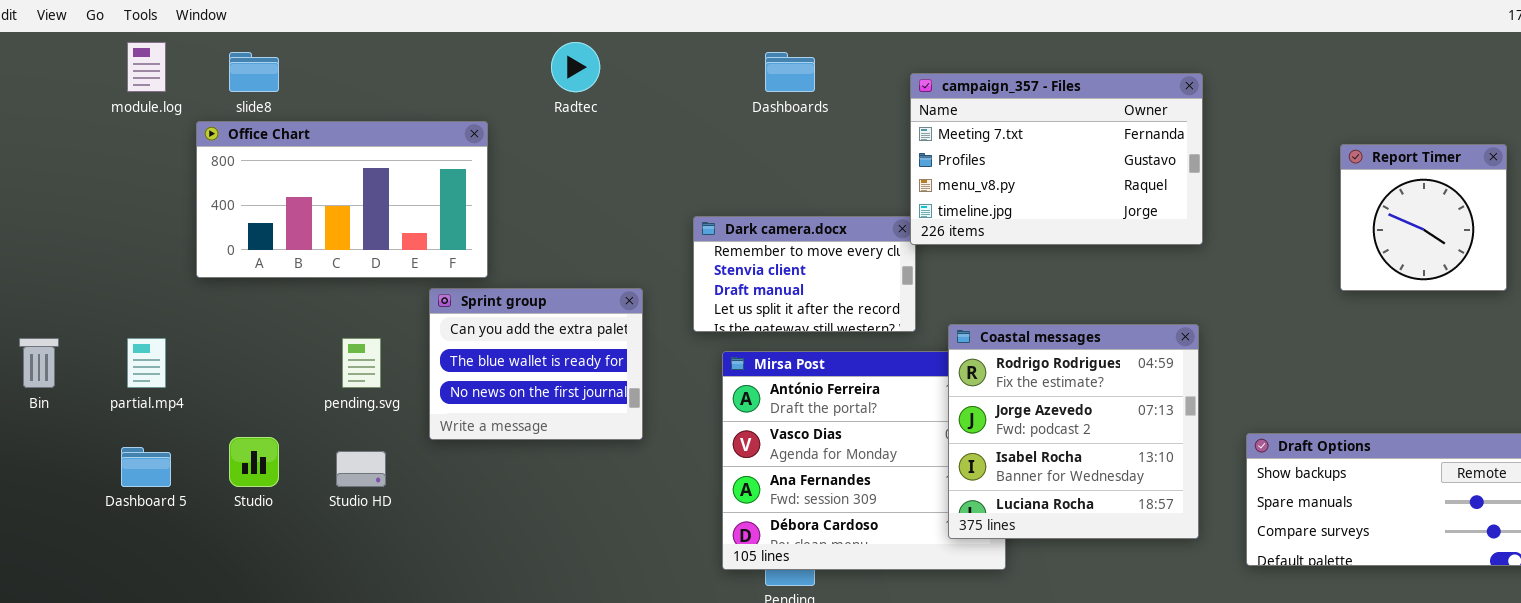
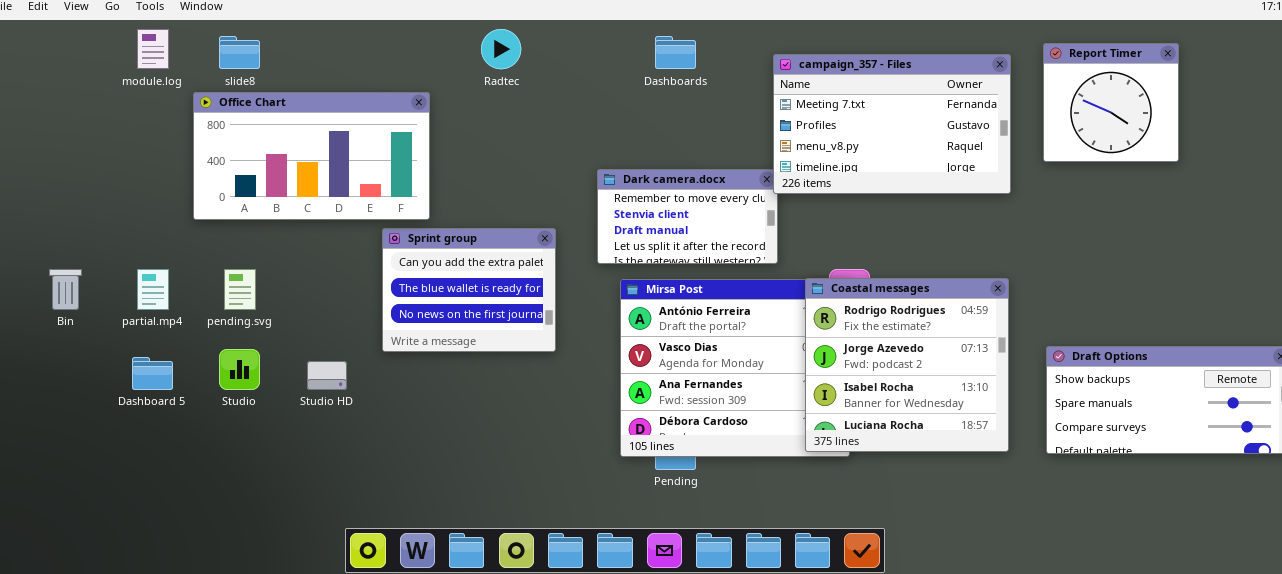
Report Timer: [1340,144,1507,291] -> [1043,43,1179,162], moved
Coastal messages: [948,324,1199,539] -> [805,278,1009,452], moved
pending.svg: [342,338,381,388] -> [224,269,256,310], moved

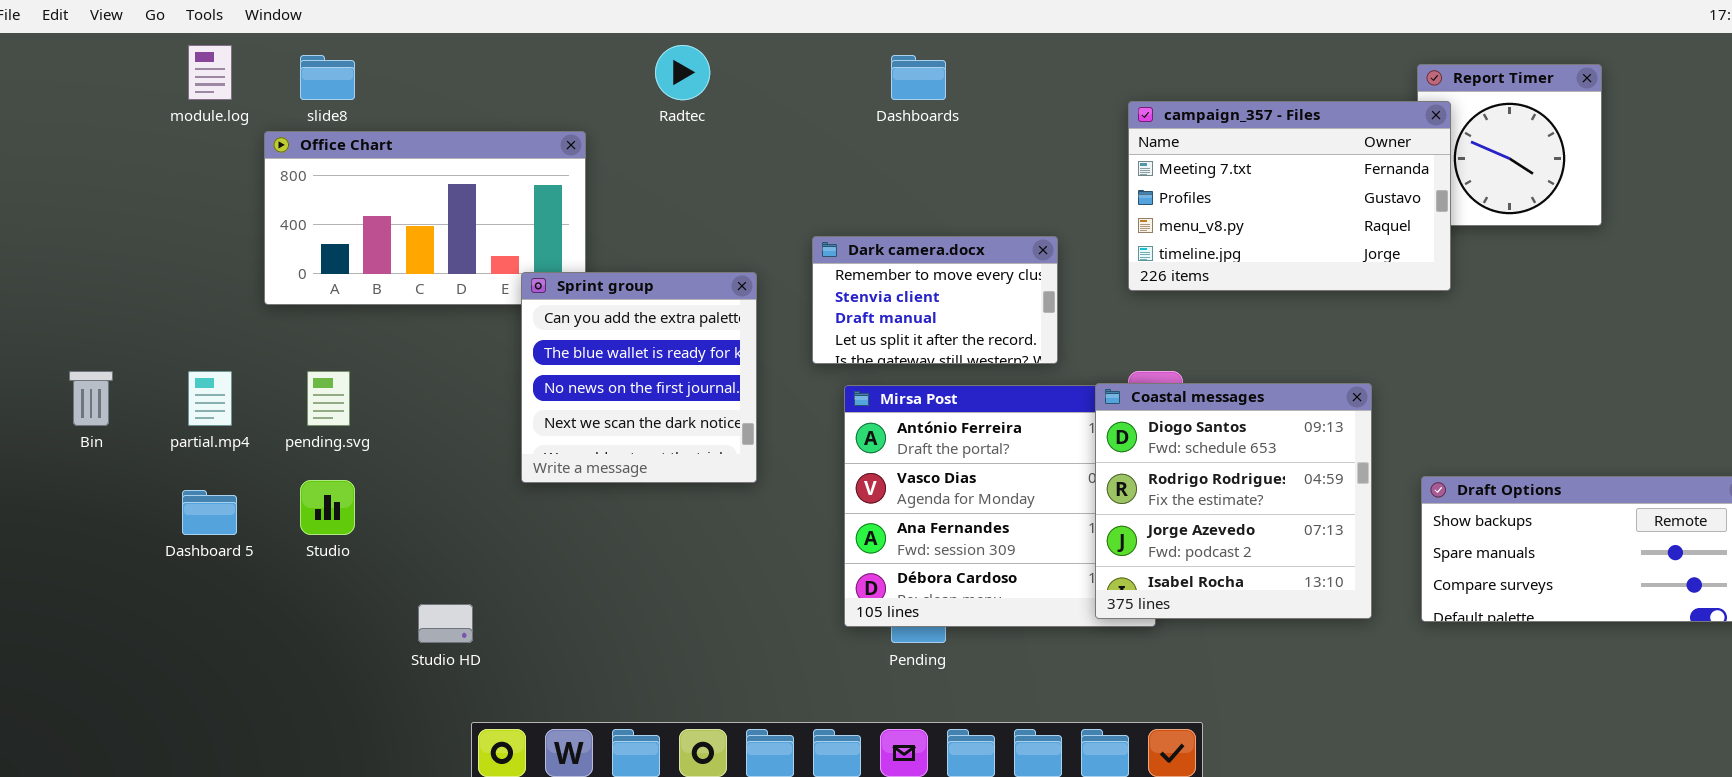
campaign_357 - Files: [773,54,1011,194] -> [1128,101,1451,291], moved
Sprint group: [382,228,556,352] -> [521,272,757,483], resized
Coastal messages: [805,278,1009,452] -> [1095,383,1372,619], scrolled up 1 row
Studio HD: [307,361,347,390] -> [418,604,473,643], moved

